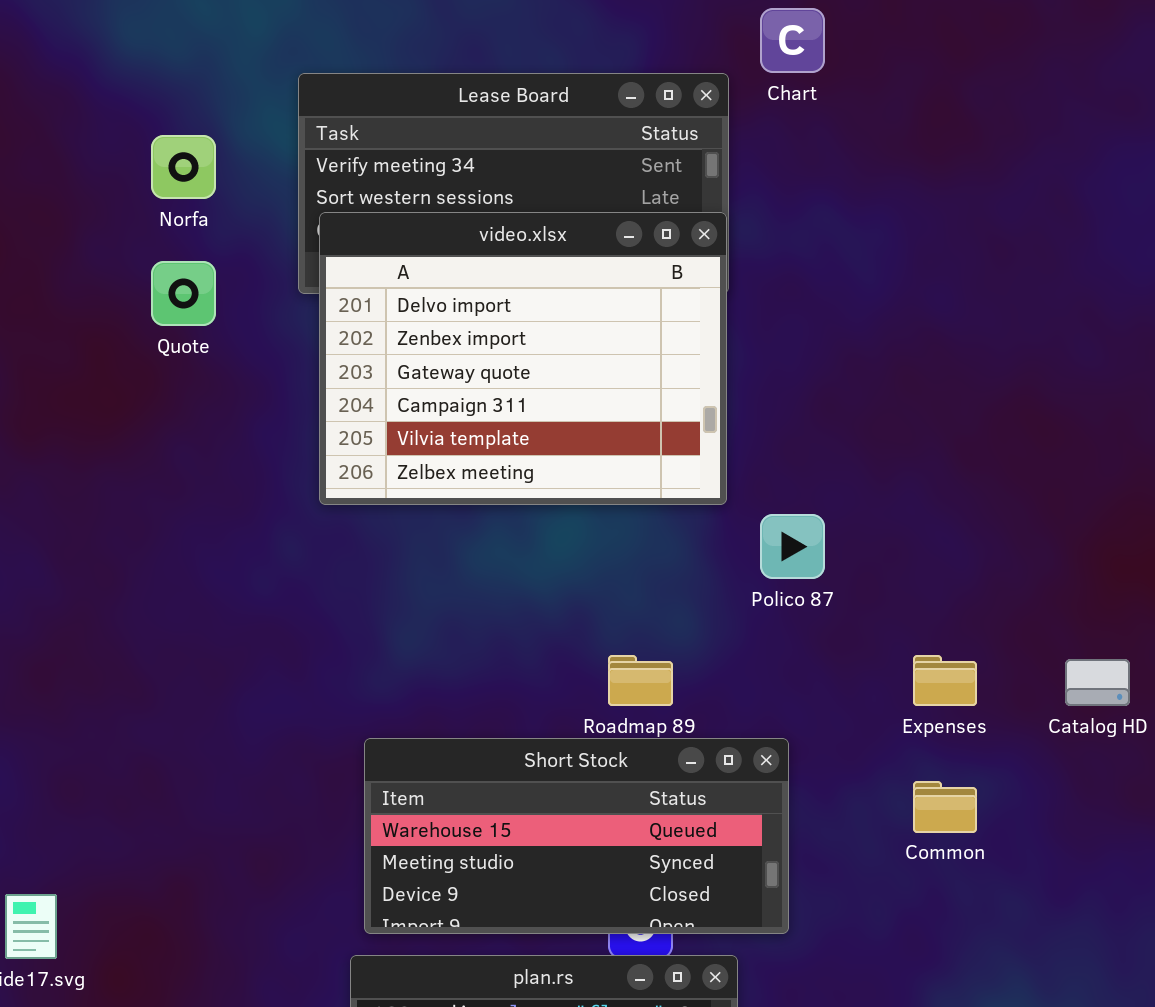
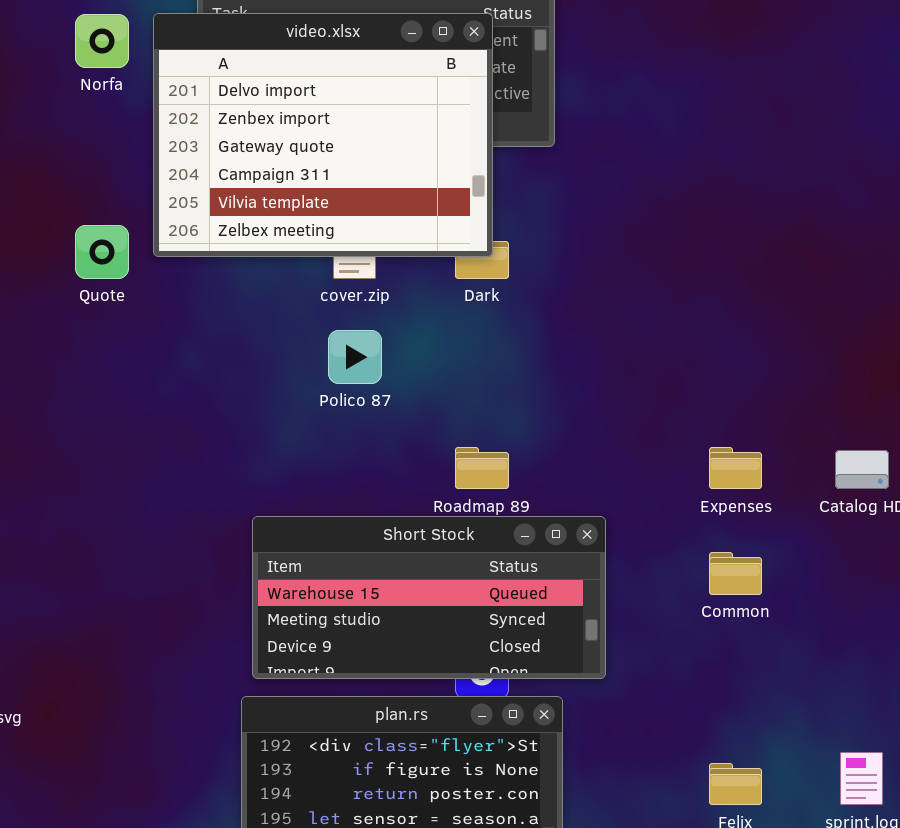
video.xlsx: [319,212,727,505] -> [153,13,493,257], moved
Quote: [151,261,216,326] -> [75,225,129,279], moved
Polico 87: [760,514,825,579] -> [328,330,382,384], moved

